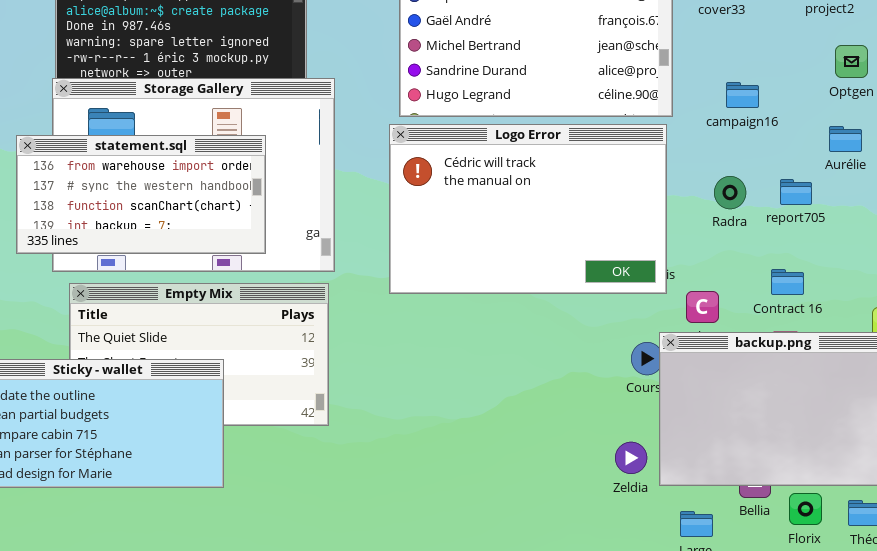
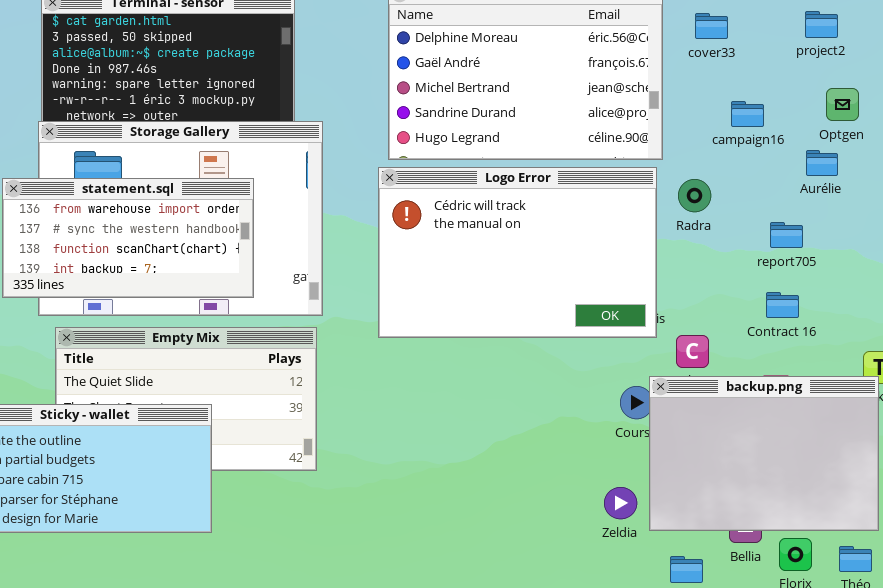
campaign16: [726,82,759,108] -> [731,101,764,127], moved
Aurélie: [829,126,862,152] -> [806,150,838,176], moved
Radra: [714,176,746,209] -> [678,179,711,212], moved
Contract 16: [771,269,804,295] -> [766,292,799,318], moved

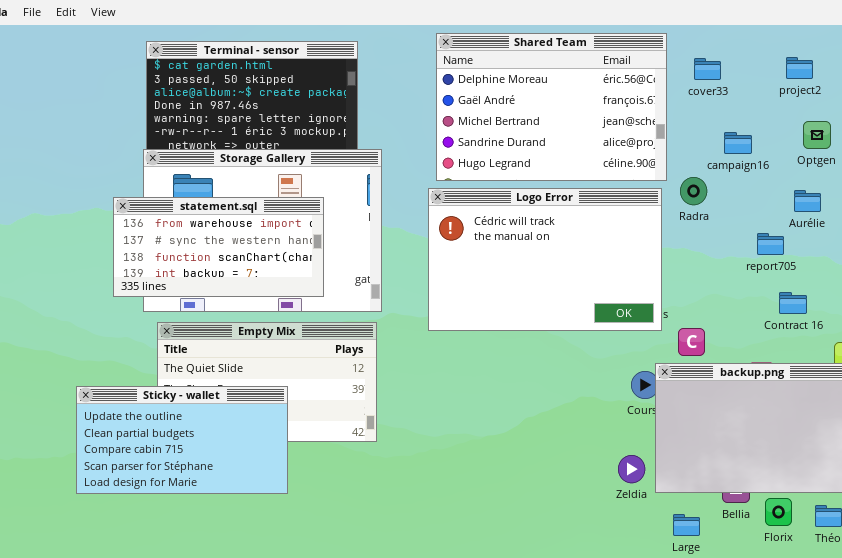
Aurélie: [806,150,838,176] -> [794,190,821,212], moved
Radra: [678,179,711,212] -> [680,177,707,205], moved
Contract 16: [766,292,799,318] -> [779,292,807,314], moved

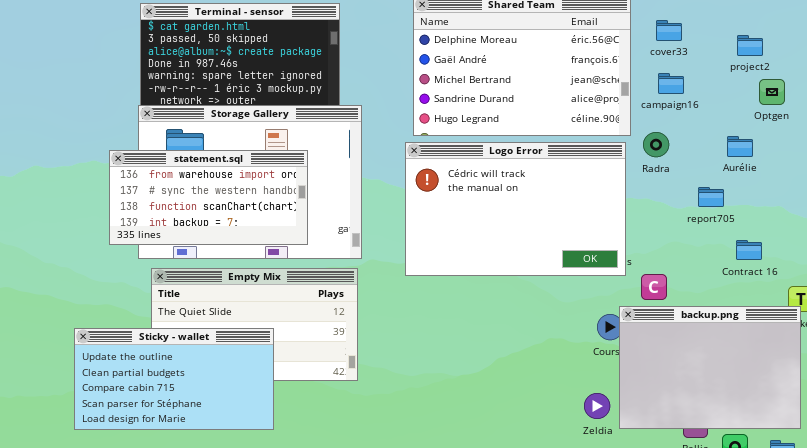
project2: [786,57,813,79] -> [737,35,763,56], moved
campaign16: [724,132,752,154] -> [658,73,684,94], moved
Aurélie: [794,190,821,212] -> [727,136,753,157], moved
report705: [757,233,784,255] -> [698,187,724,207], moved

